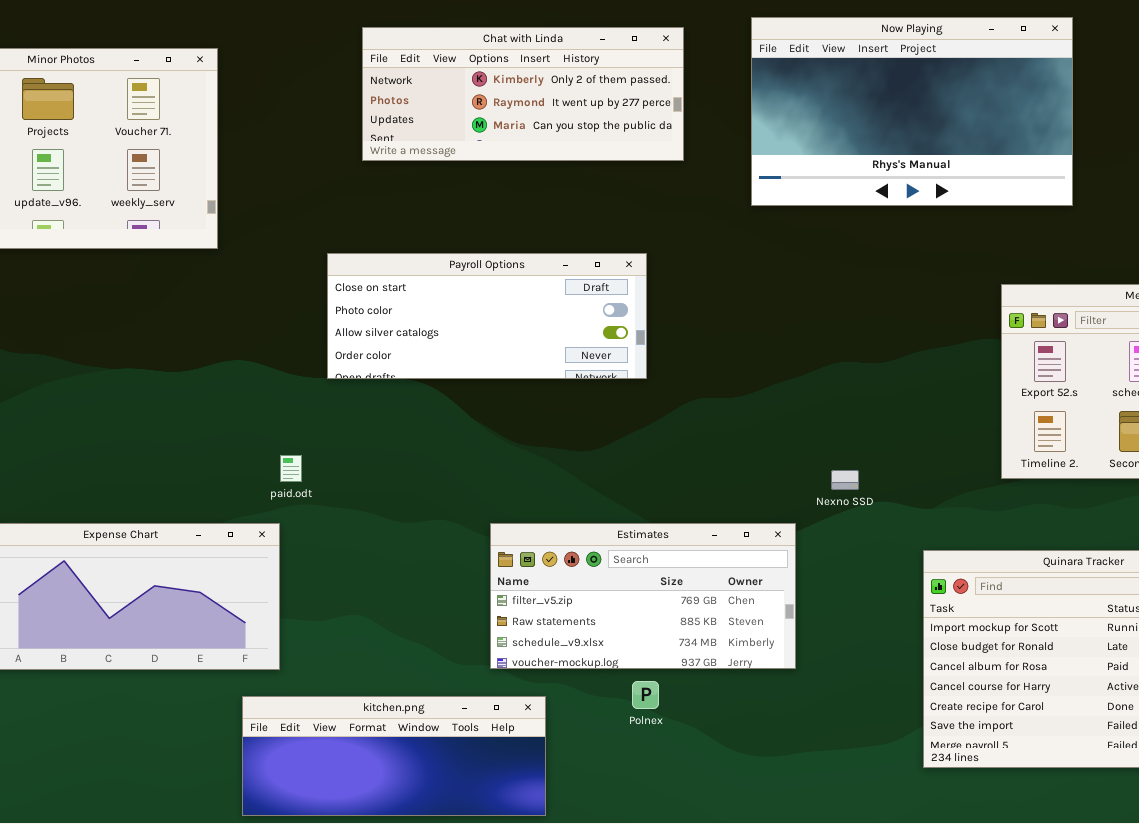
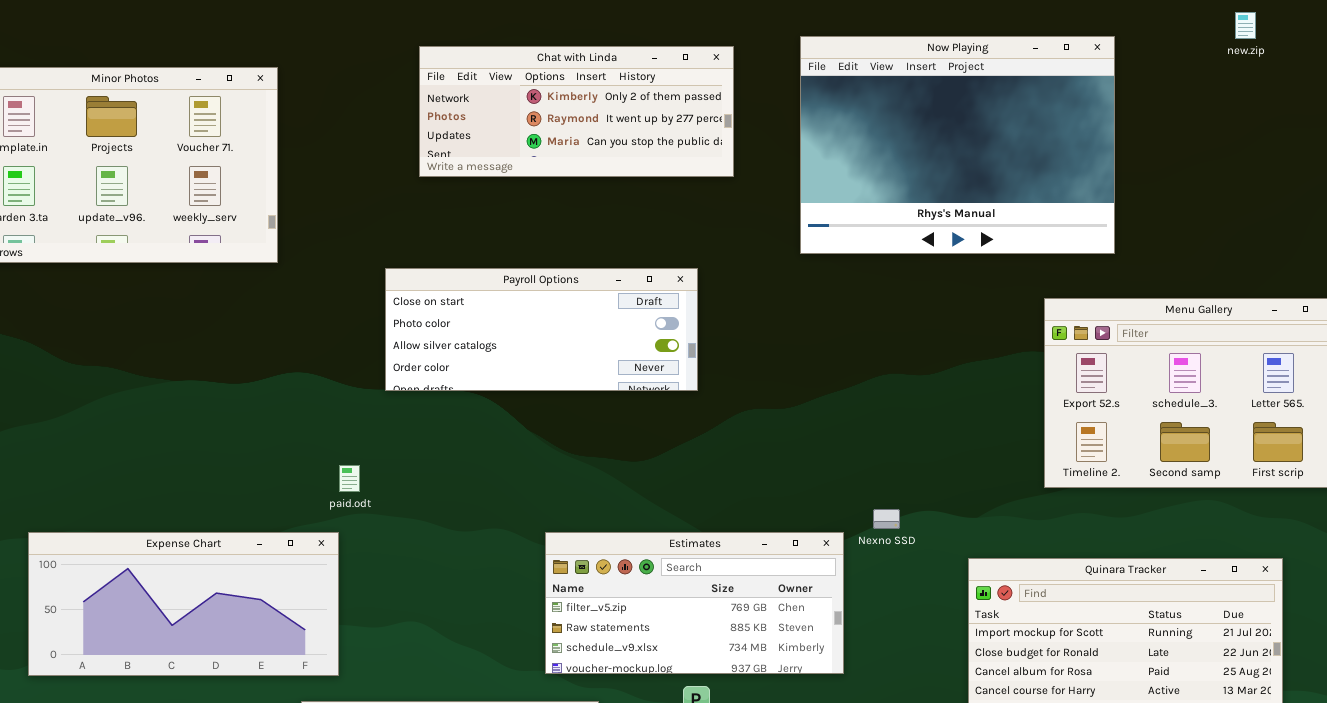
Now Playing: [751,17,1073,206] -> [800,36,1115,254], resized
Nexno SSD: [831,470,859,490] -> [873,509,900,529], moved

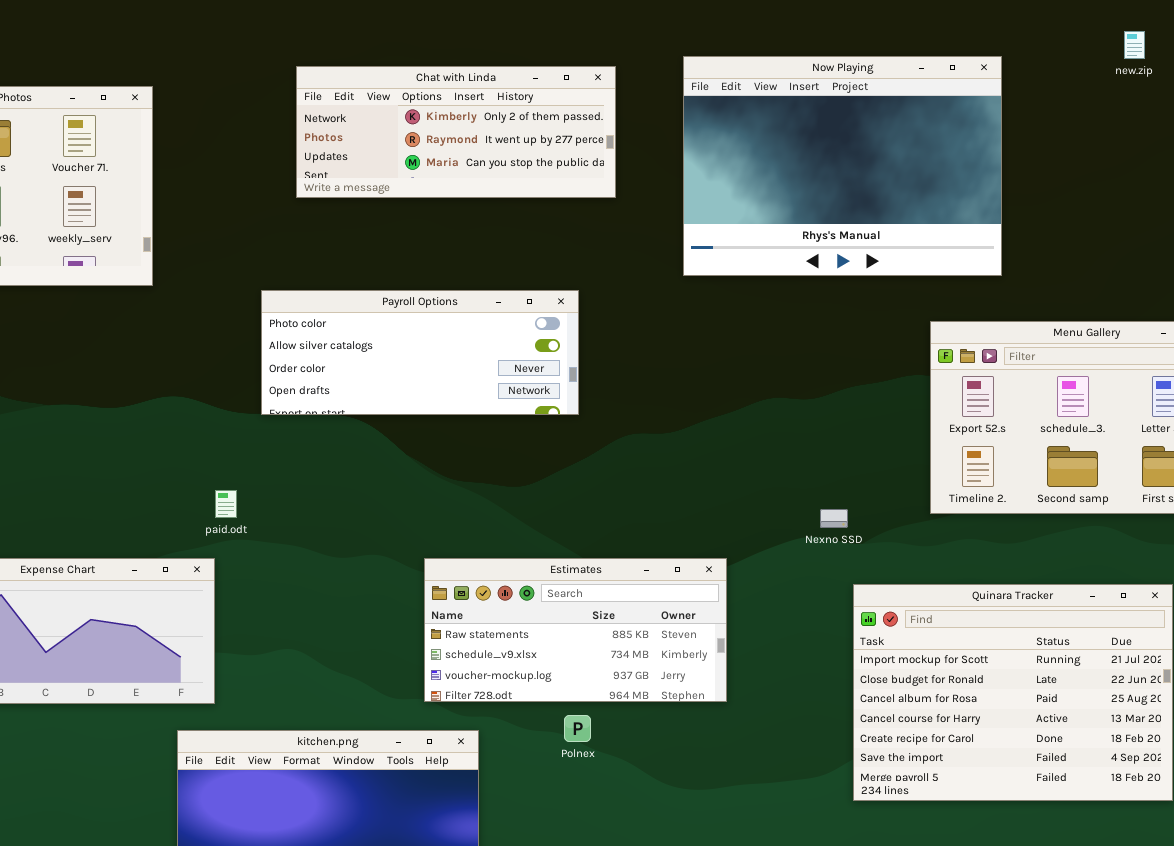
Payroll Options: [385,268,698,391] -> [261,290,579,415], scrolled down 1 row
Nexno SSD: [873,509,900,529] -> [820,509,848,528], moved
Estimates: [545,532,844,674] -> [424,558,727,702], scrolled down 1 row

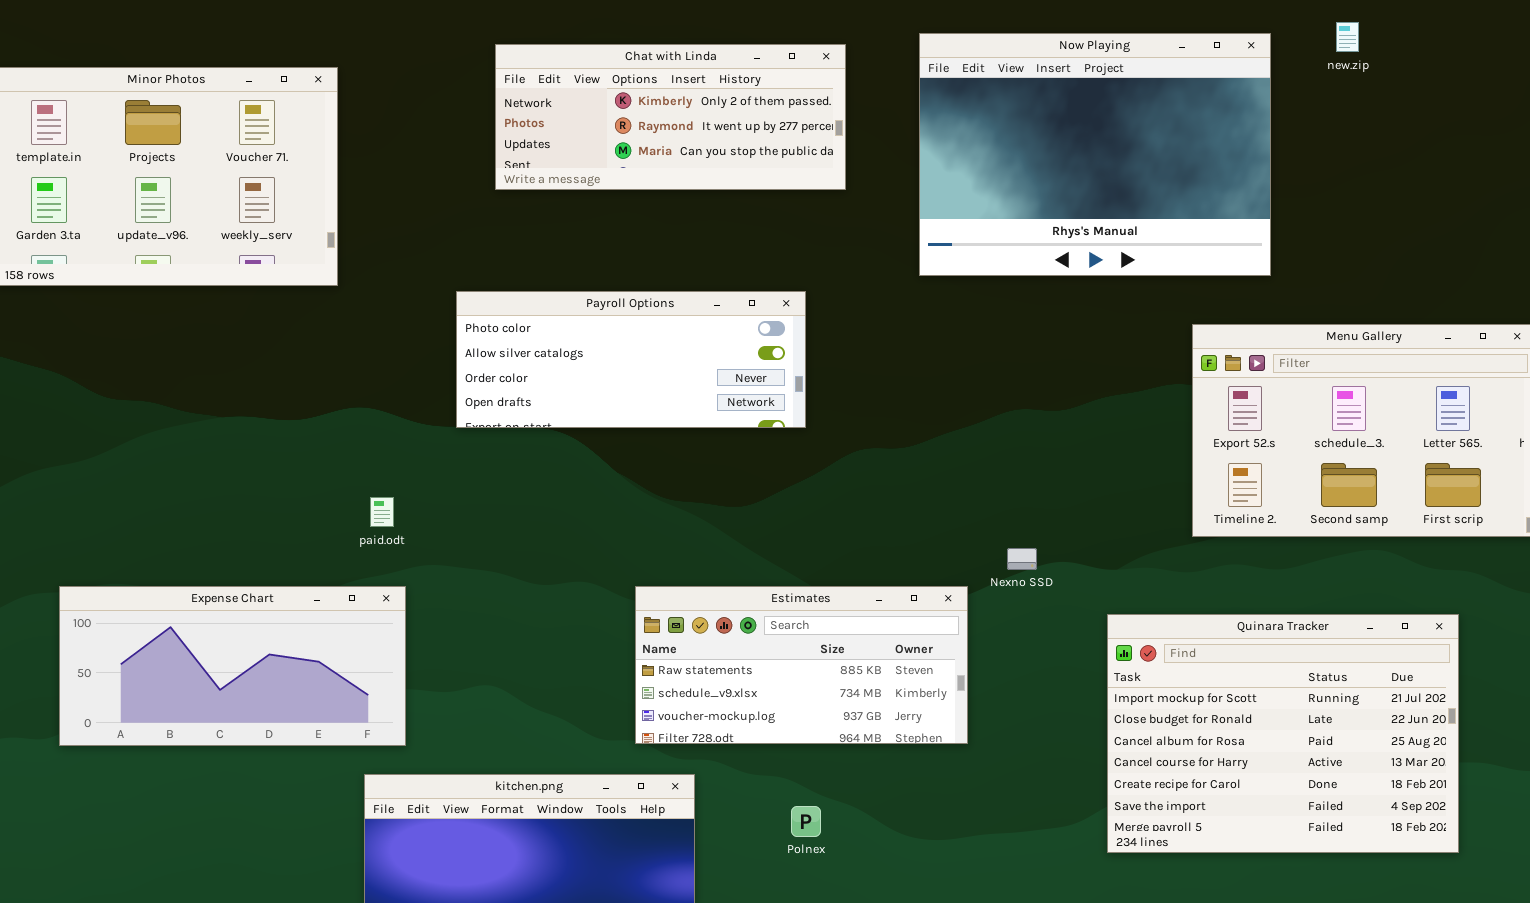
new.zip: [1124,31,1145,59] -> [1336,22,1359,52], moved
paid.odt: [215,490,237,518] -> [370,497,394,527], moved
Nexno SSD: [820,509,848,528] -> [1007,548,1037,570], moved
Polnex: [564,715,591,742] -> [791,806,821,837], moved

